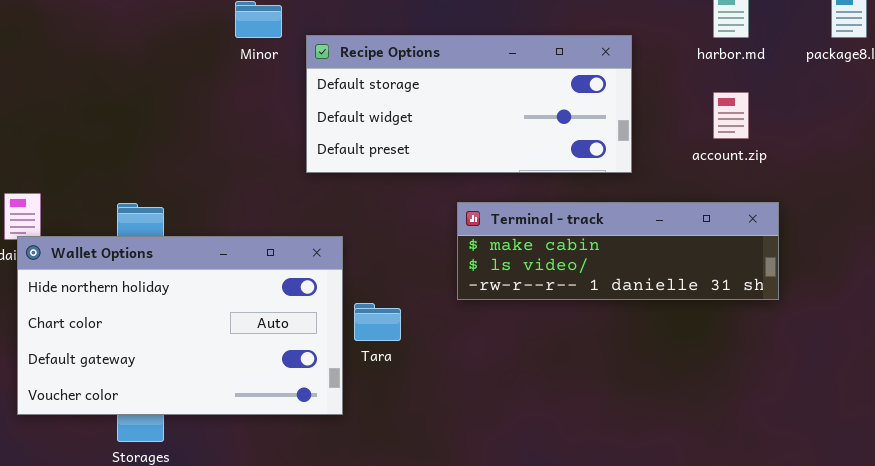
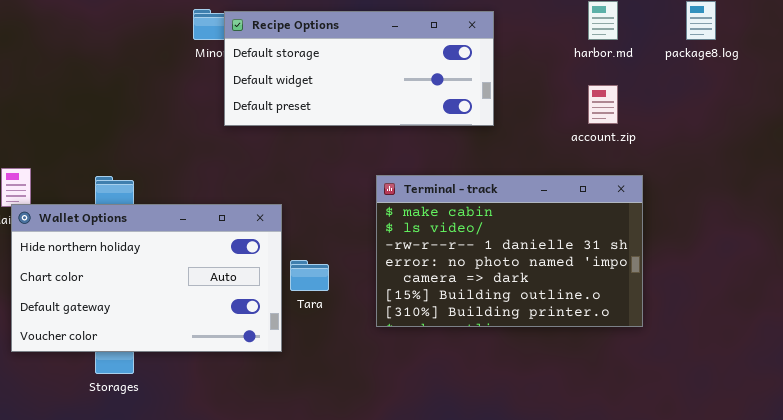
Recipe Options: [306,35,632,173] -> [224,11,494,126], moved
Terminal - track: [457,202,779,300] -> [376,175,643,327], resized

